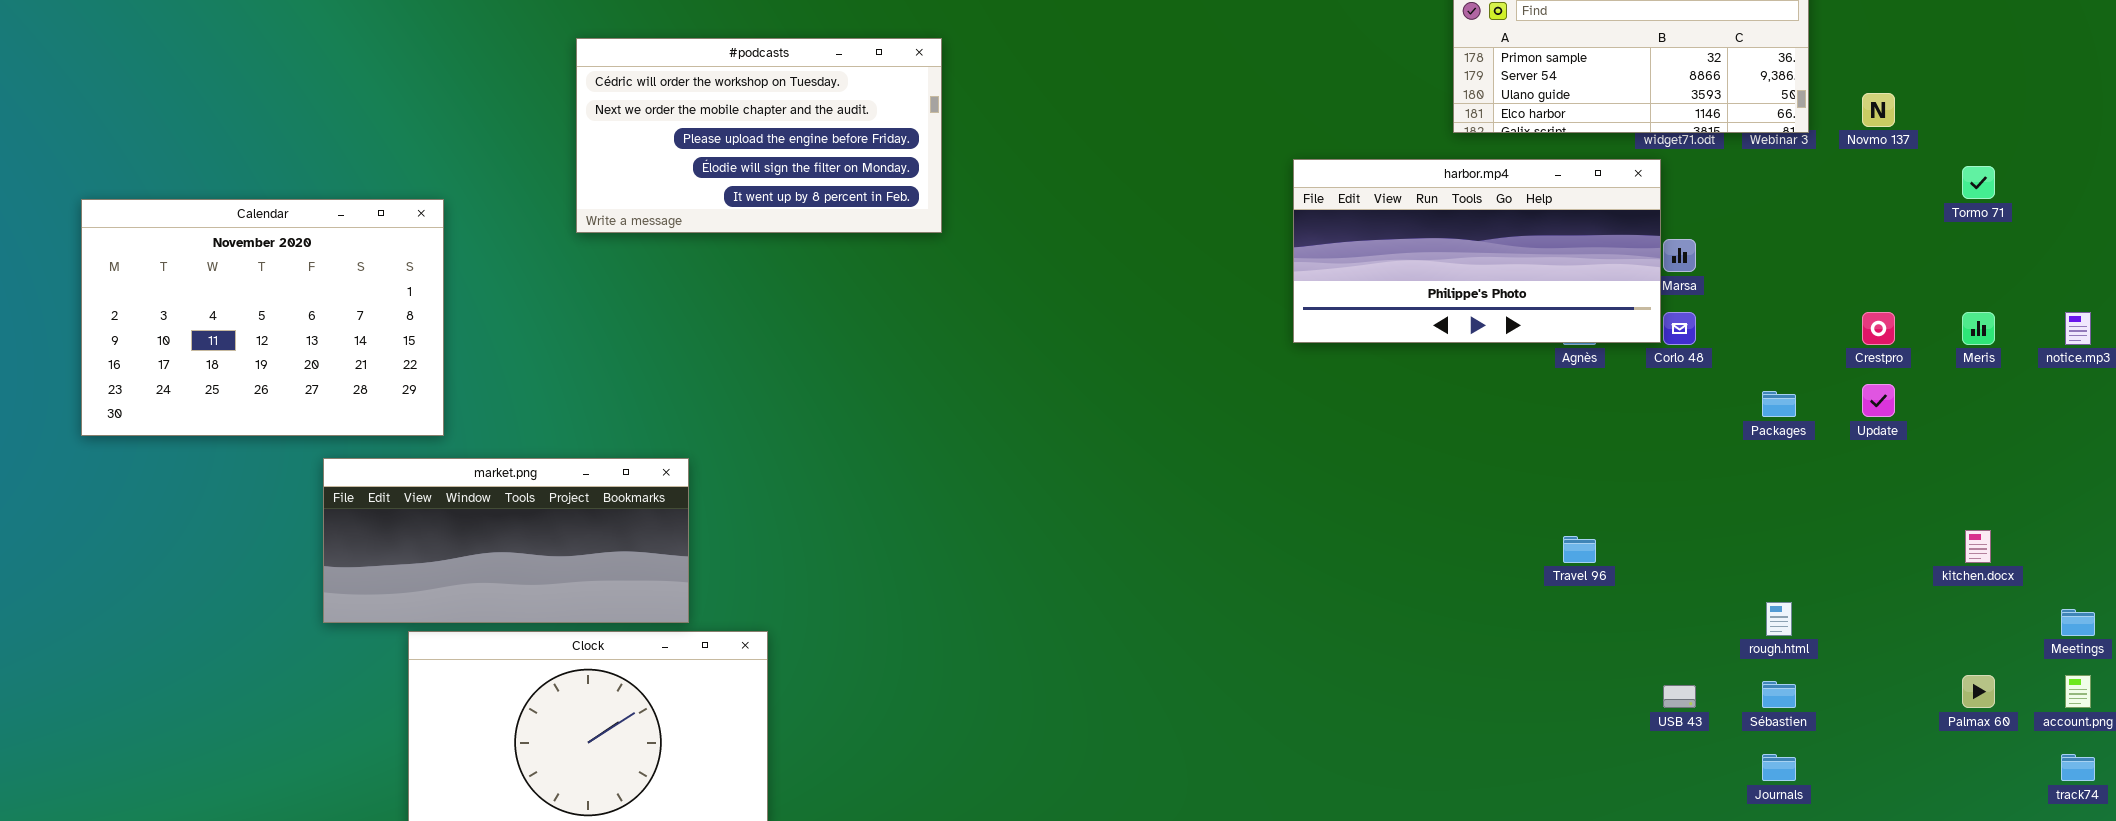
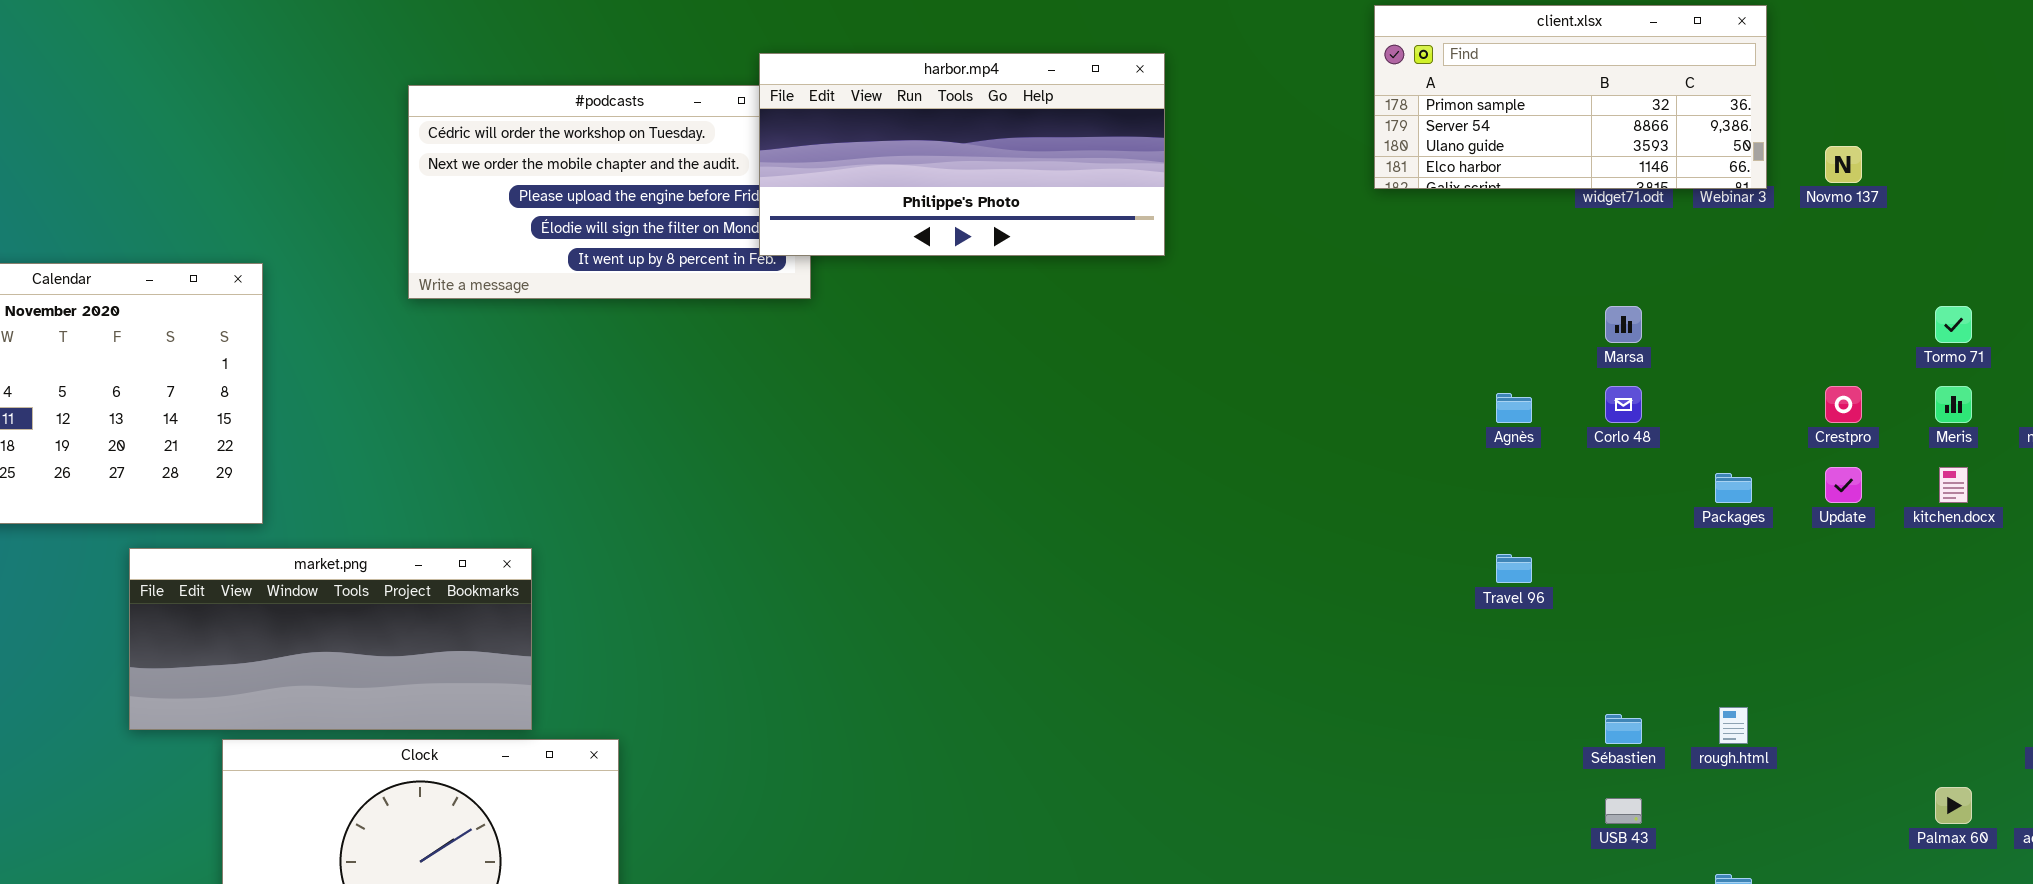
harbor.mp4: [1293,159,1661,343] -> [759,53,1165,256], moved
Tormo 71: [1962,166,1995,199] -> [1935,306,1972,343], moved
kitchen.docx: [1965,530,1991,563] -> [1939,467,1968,503], moved
Travel 96: [1563,536,1596,563] -> [1496,554,1532,583], moved
Sébastien: [1762,681,1796,708] -> [1605,714,1642,744], moved

